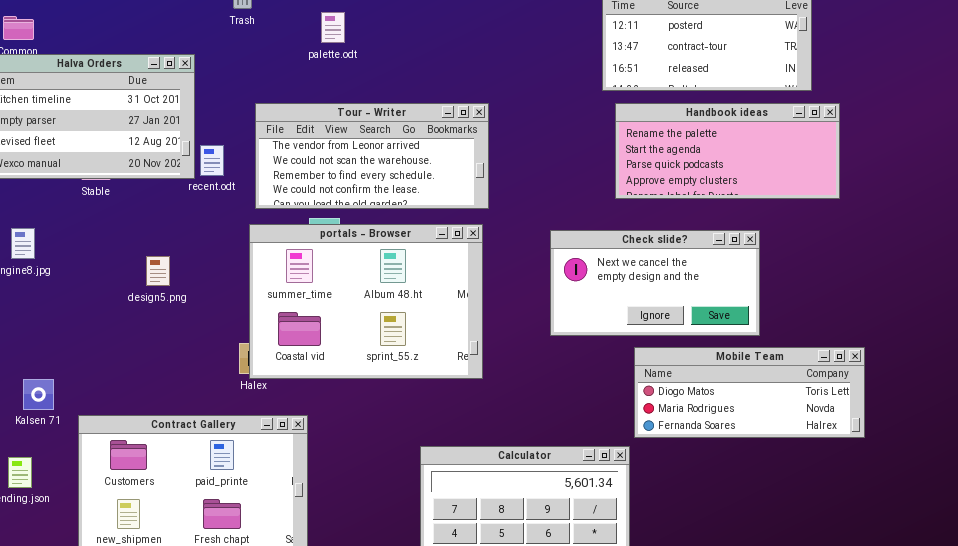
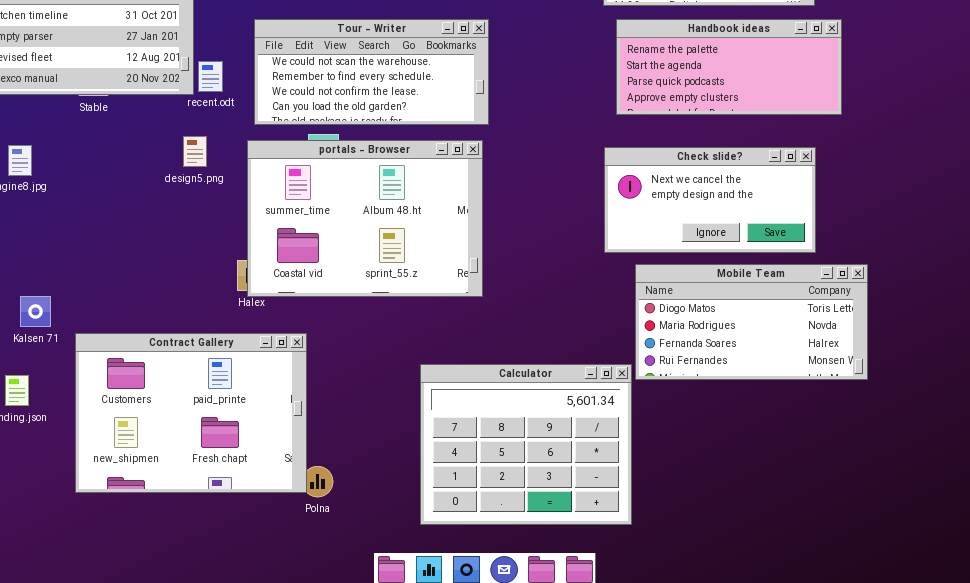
Tour - Writer: [255,103,489,209] -> [254,19,489,125], scrolled down 1 row
Check slide?: [550,230,760,336] -> [604,147,816,253], moved
design5.png: [146,256,170,286] -> [183,136,207,167], moved
Mobile Team: [634,347,865,438] -> [635,264,868,380], resized

